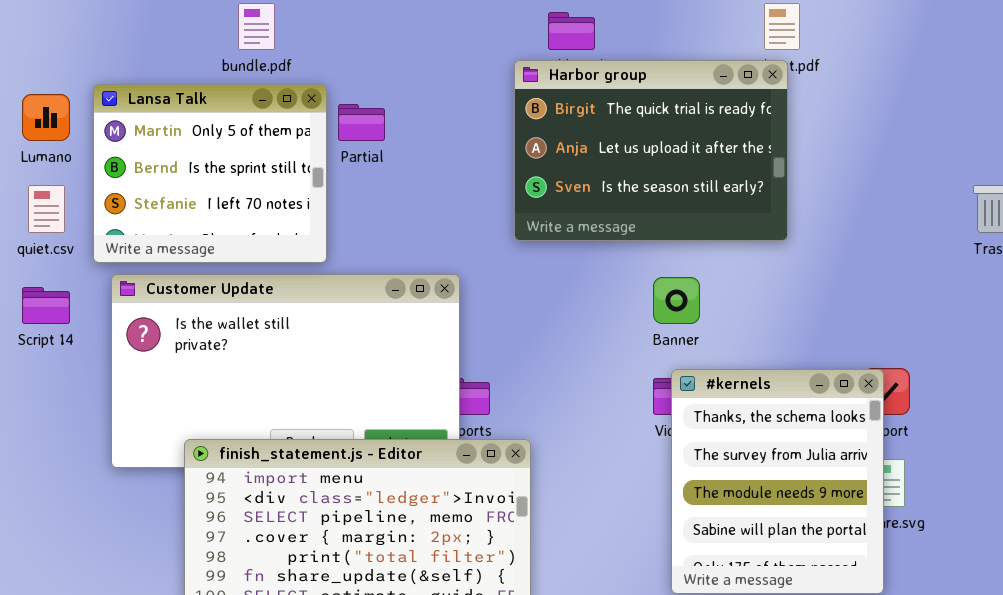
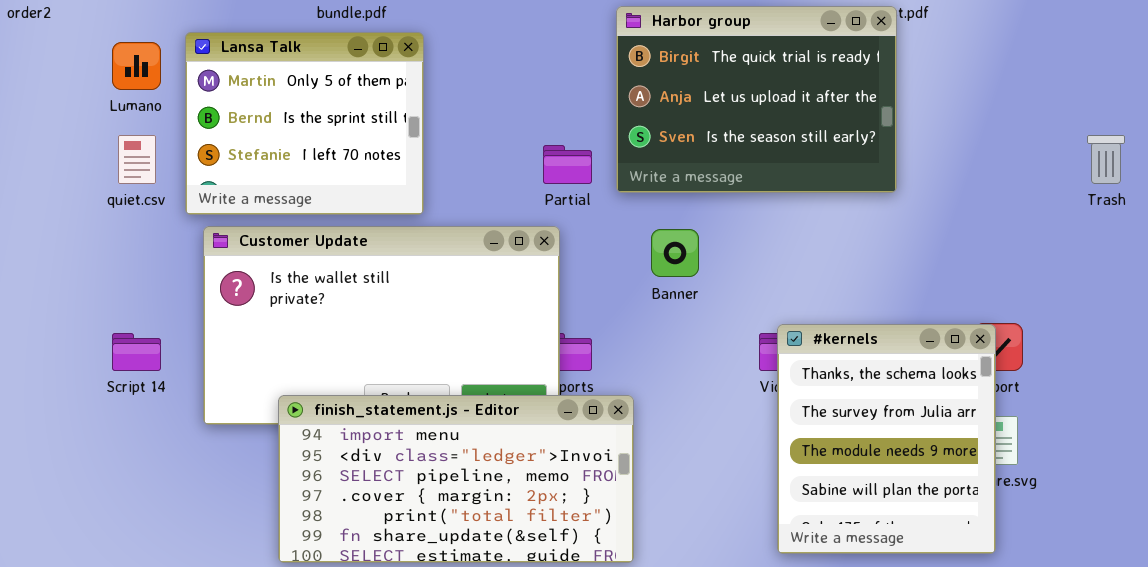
Partial: [338,104,385,141] -> [543,145,592,184], moved
Banner: [653,277,700,324] -> [651,229,699,277], moved
Script 14: [22,287,70,324] -> [112,333,161,371], moved

